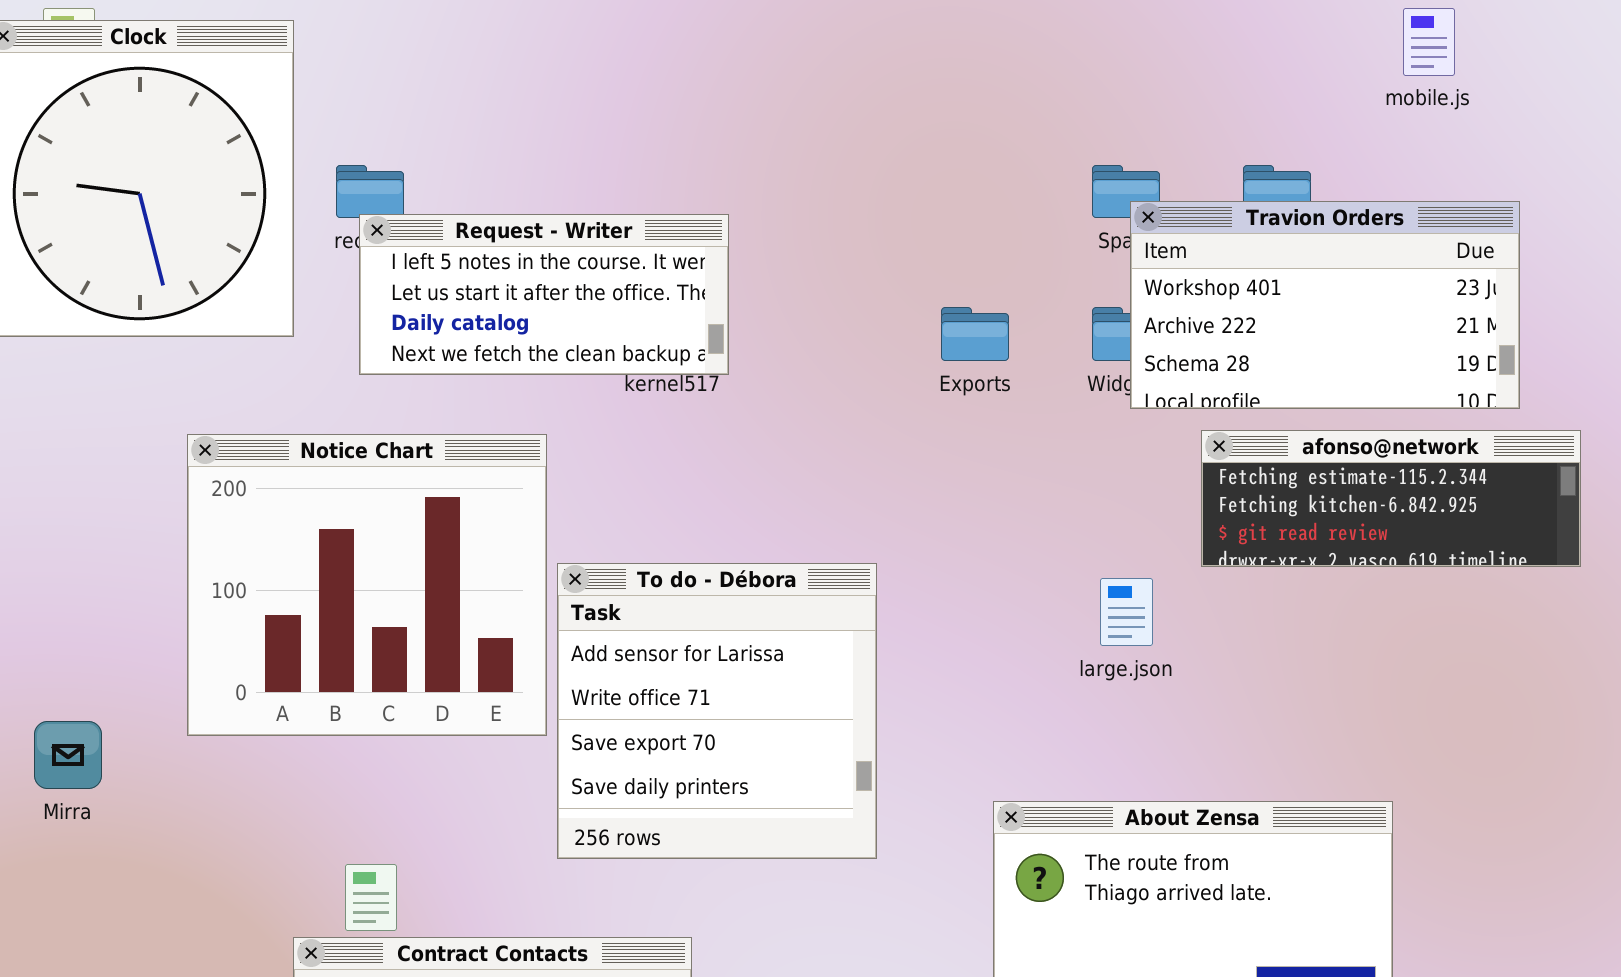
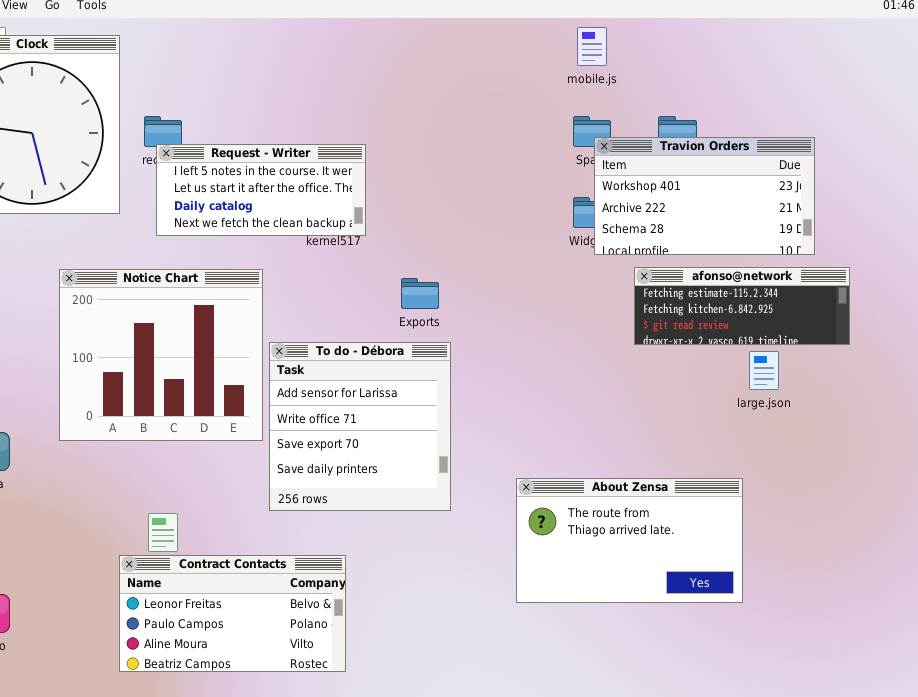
mobile.js: [1403,8,1455,76] -> [577,27,607,66], moved
Exports: [941,307,1009,361] -> [401,278,439,309], moved
large.json: [1100,578,1153,646] -> [749,351,779,390], moved

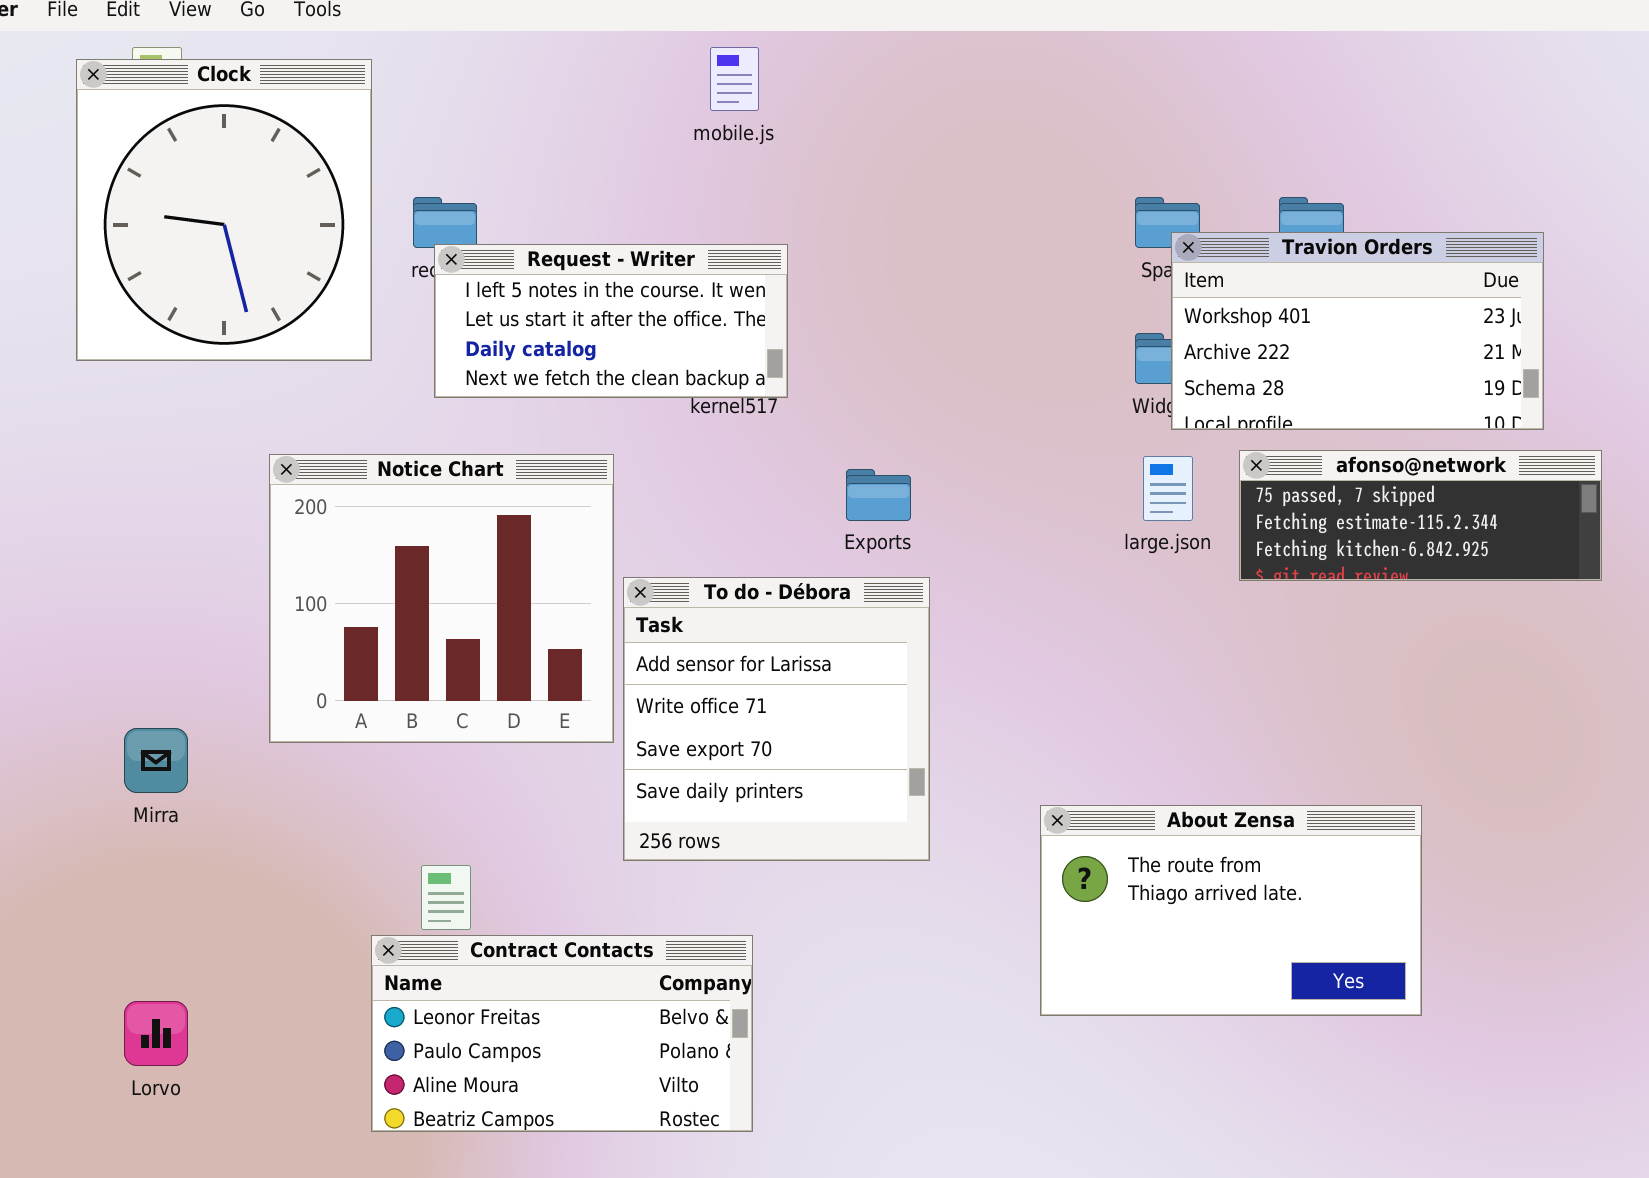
mobile.js: [577,27,607,66] -> [710,47,759,111], moved
afonso@network: [634,267,850,345] -> [1239,450,1602,581], scrolled up 1 row
large.json: [749,351,779,390] -> [1143,456,1193,521], moved

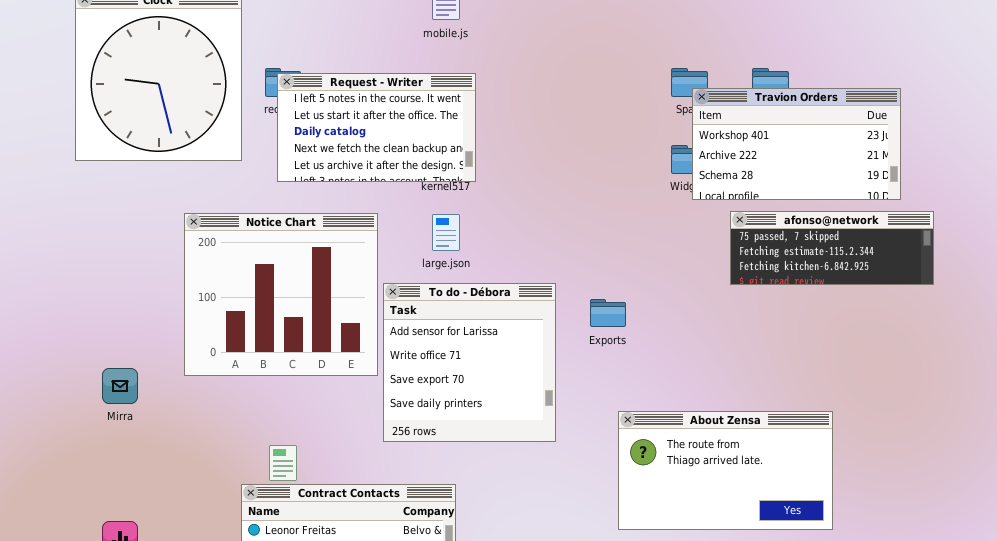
Request - Writer: [434,244,788,398] -> [277,73,476,182], resized
large.json: [1143,456,1193,521] -> [432,214,460,251], moved
Exports: [846,469,911,521] -> [590,299,626,327], moved

